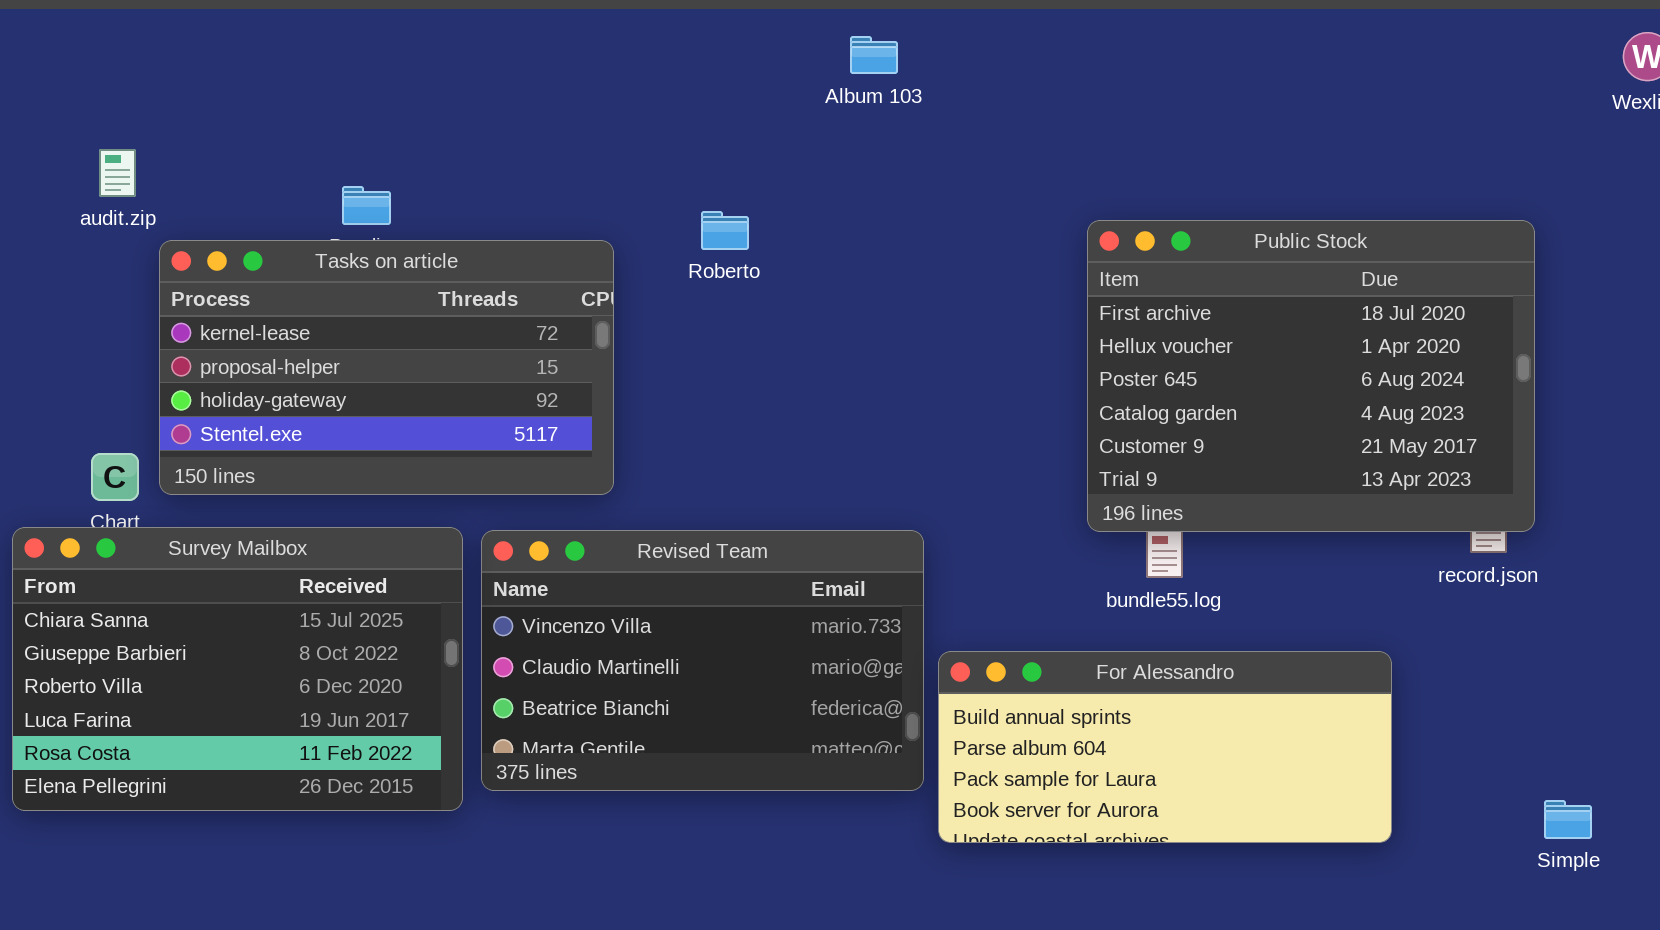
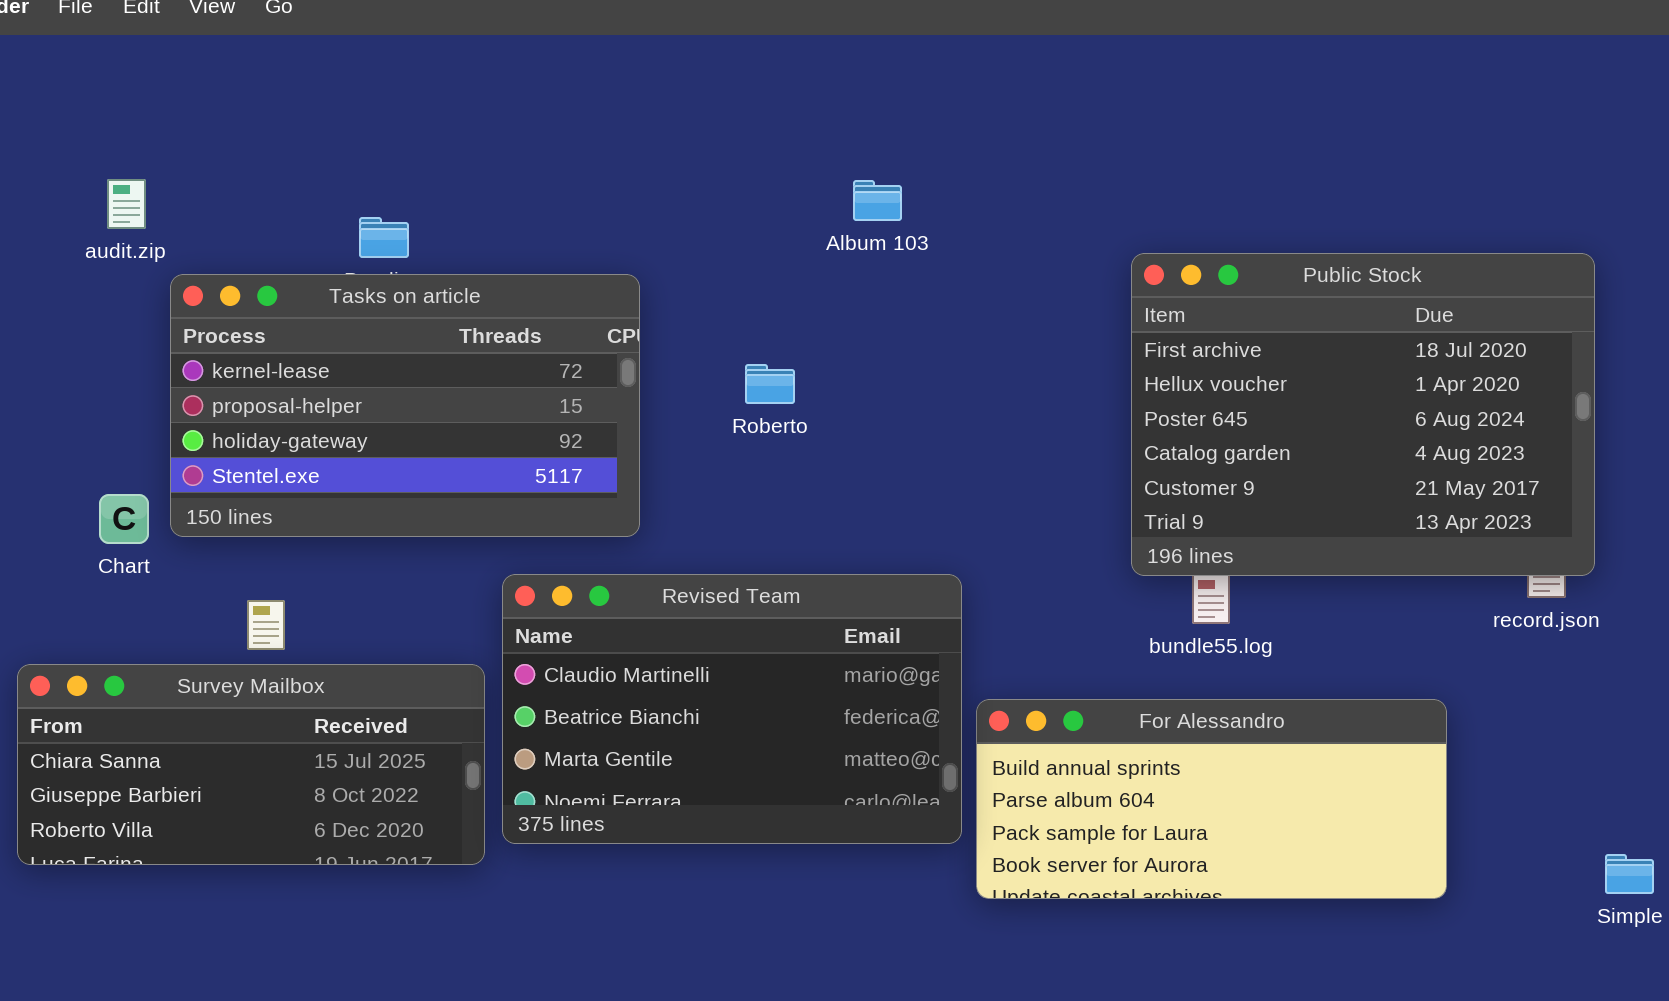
Album 103: [850,36,898,74] -> [853,180,902,221], moved
Roberto: [701,211,749,250] -> [745,364,795,404], moved
Survey Mailbox: [12,527,463,811] -> [17,664,485,865], resized
Revised Team: [481,530,924,791] -> [502,574,962,844], scrolled down 1 row

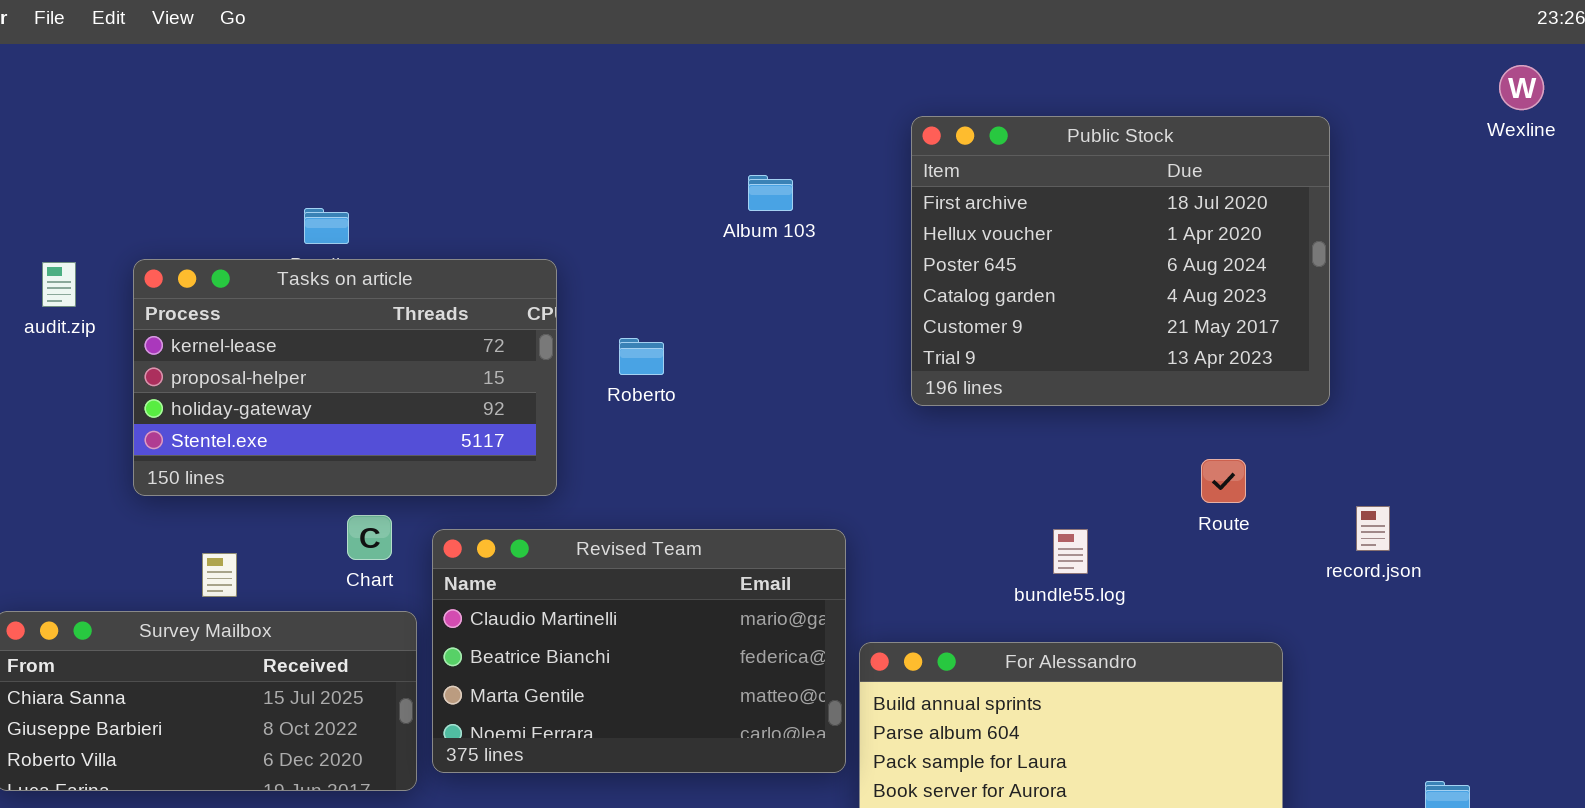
audit.zip: [107,179,146,229] -> [42,262,76,307], moved
Public Stock: [1131,253,1595,576] -> [911,116,1330,406], moved
Roberto: [745,364,795,404] -> [619,338,664,375], moved
Chart: [99,494,149,544] -> [347,515,392,560], moved

